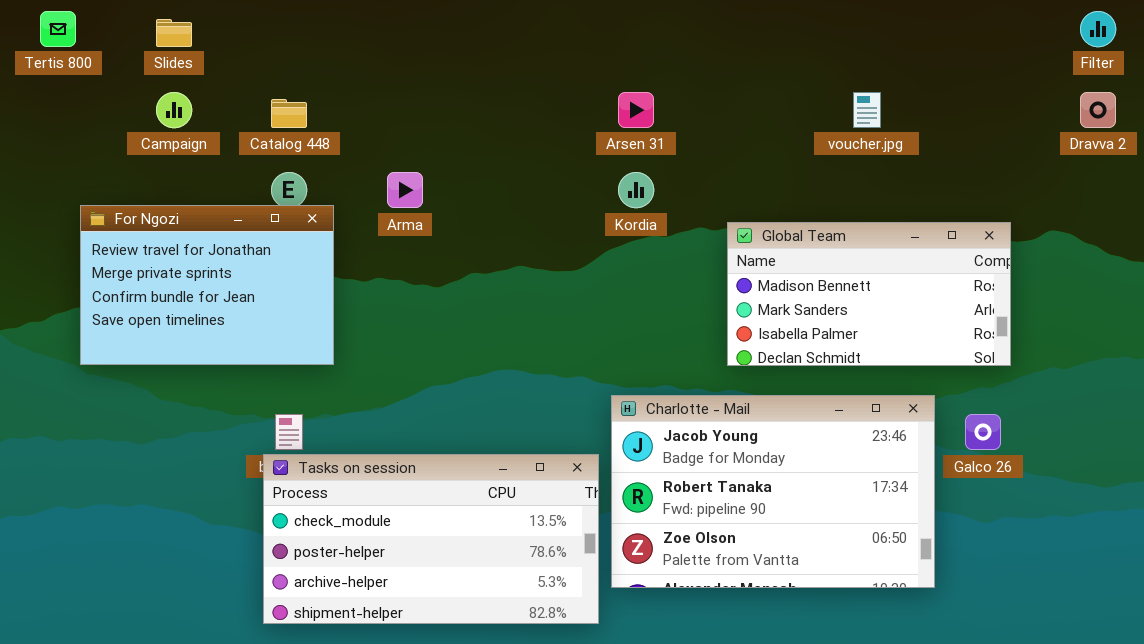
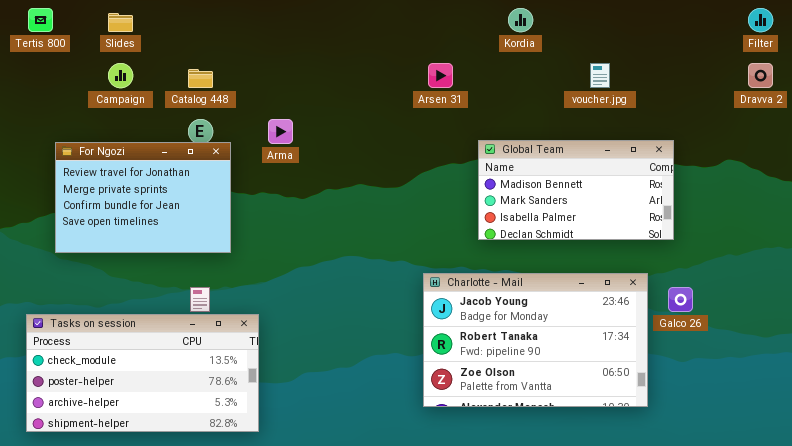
Kordia: [618,172,654,208] -> [508,8,533,32], moved
Global Team: [727,222,1011,366] -> [478,140,674,240], moved
Tasks on session: [263,454,599,624] -> [26,314,259,432], moved

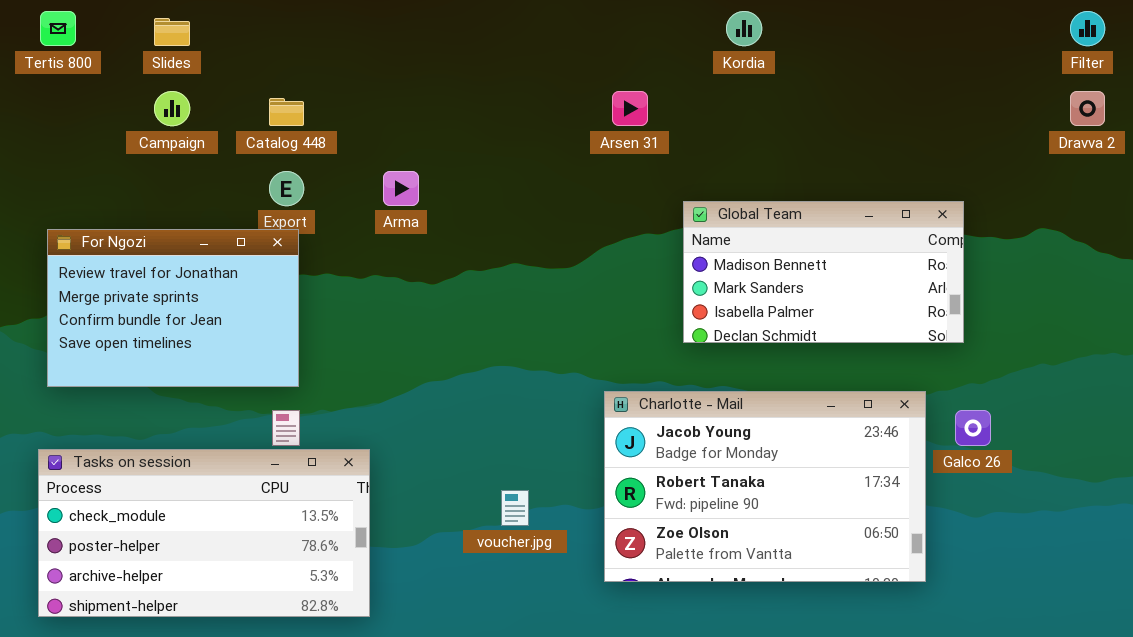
voucher.jpg: [590,63,610,88] -> [501,490,529,526], moved
For Ngozi: [55,142,231,253] -> [47,229,299,387], moved

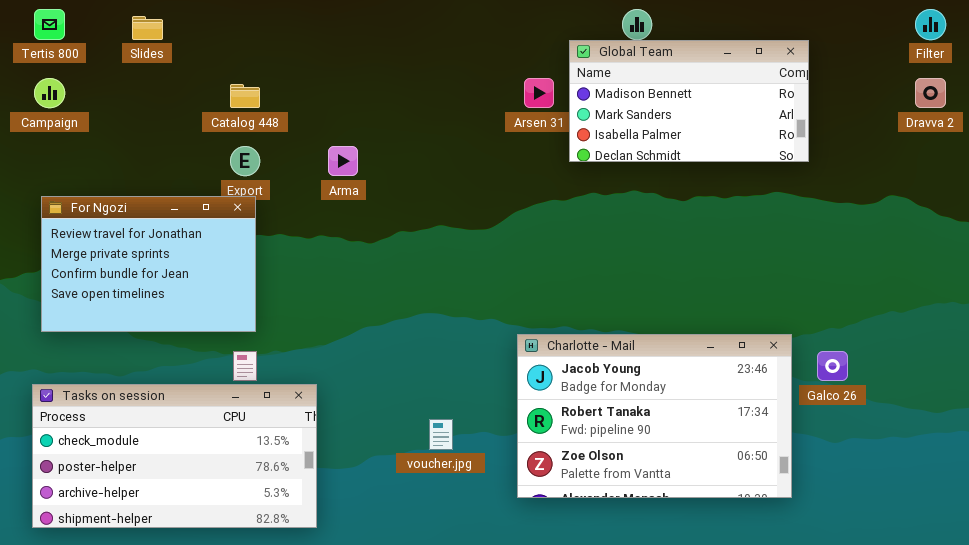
Campaign: [154,91,190,126] -> [34,78,65,108], moved
Global Team: [683,201,964,343] -> [569,40,809,162], moved

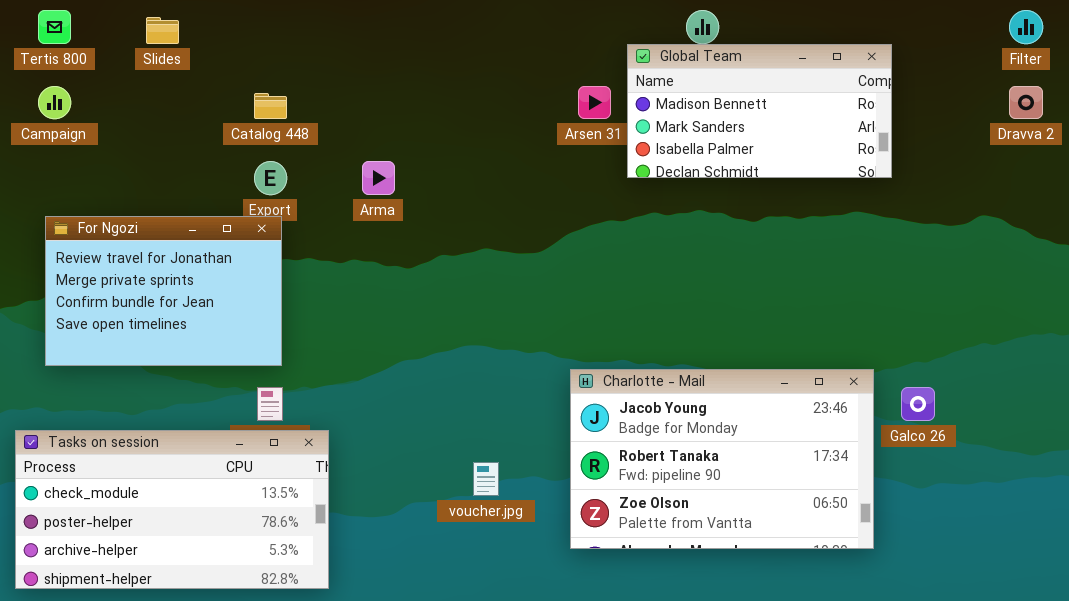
Tasks on session: [32,384,317,528] -> [15,430,329,589], moved

